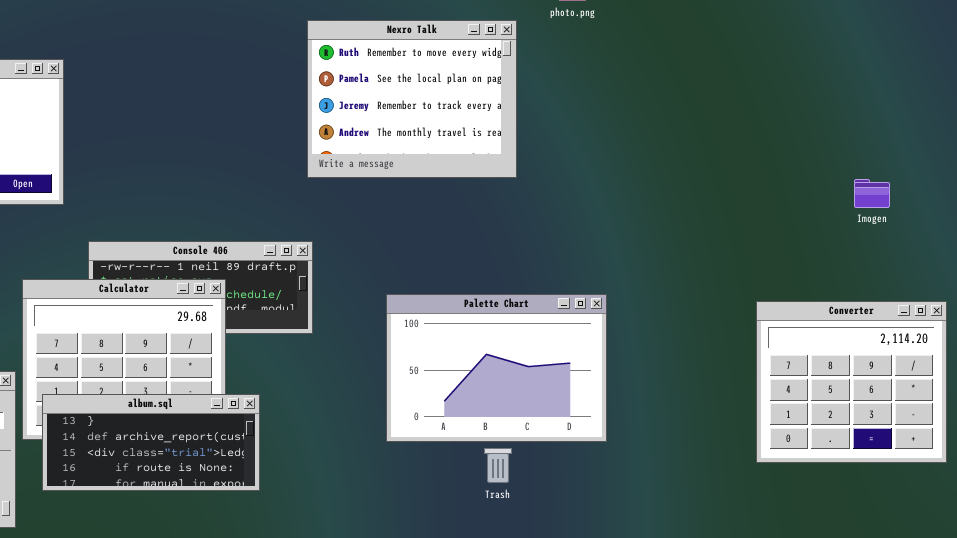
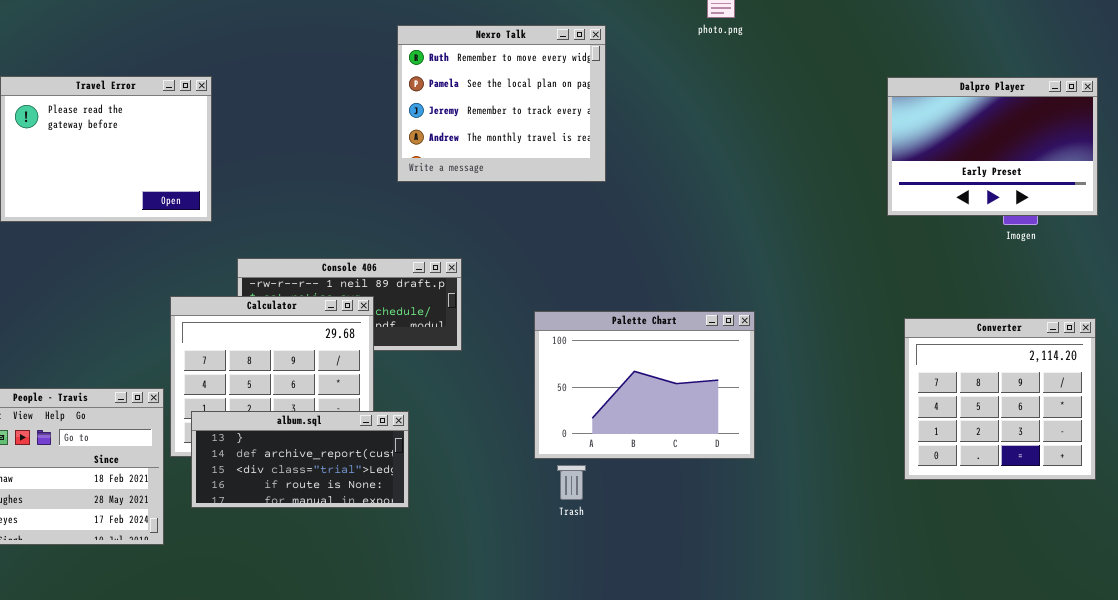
Nexro Talk: [307,20,517,178] -> [397,25,606,182], moved
Dalpro Player: none -> [887,77,1098,216], opened
Trash: [484,448,512,483] -> [557,465,586,500], moved

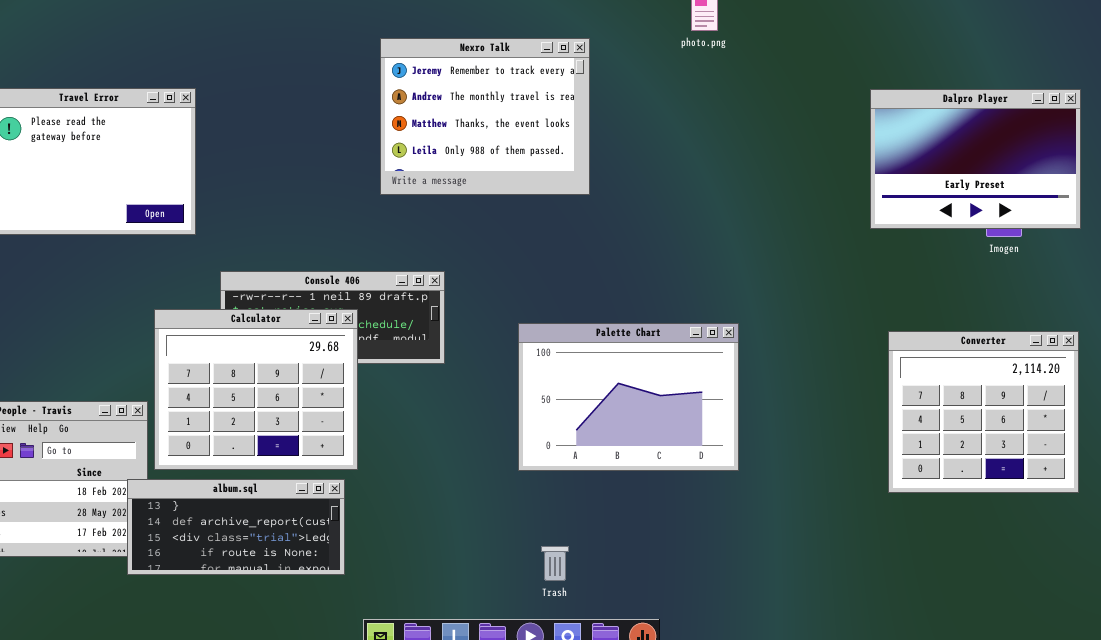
Nexro Talk: [397,25,606,182] -> [380,38,590,195], scrolled down 2 rows
album.sql: [191,411,409,508] -> [127,479,345,575], moved
Trash: [557,465,586,500] -> [541,546,569,581], moved

